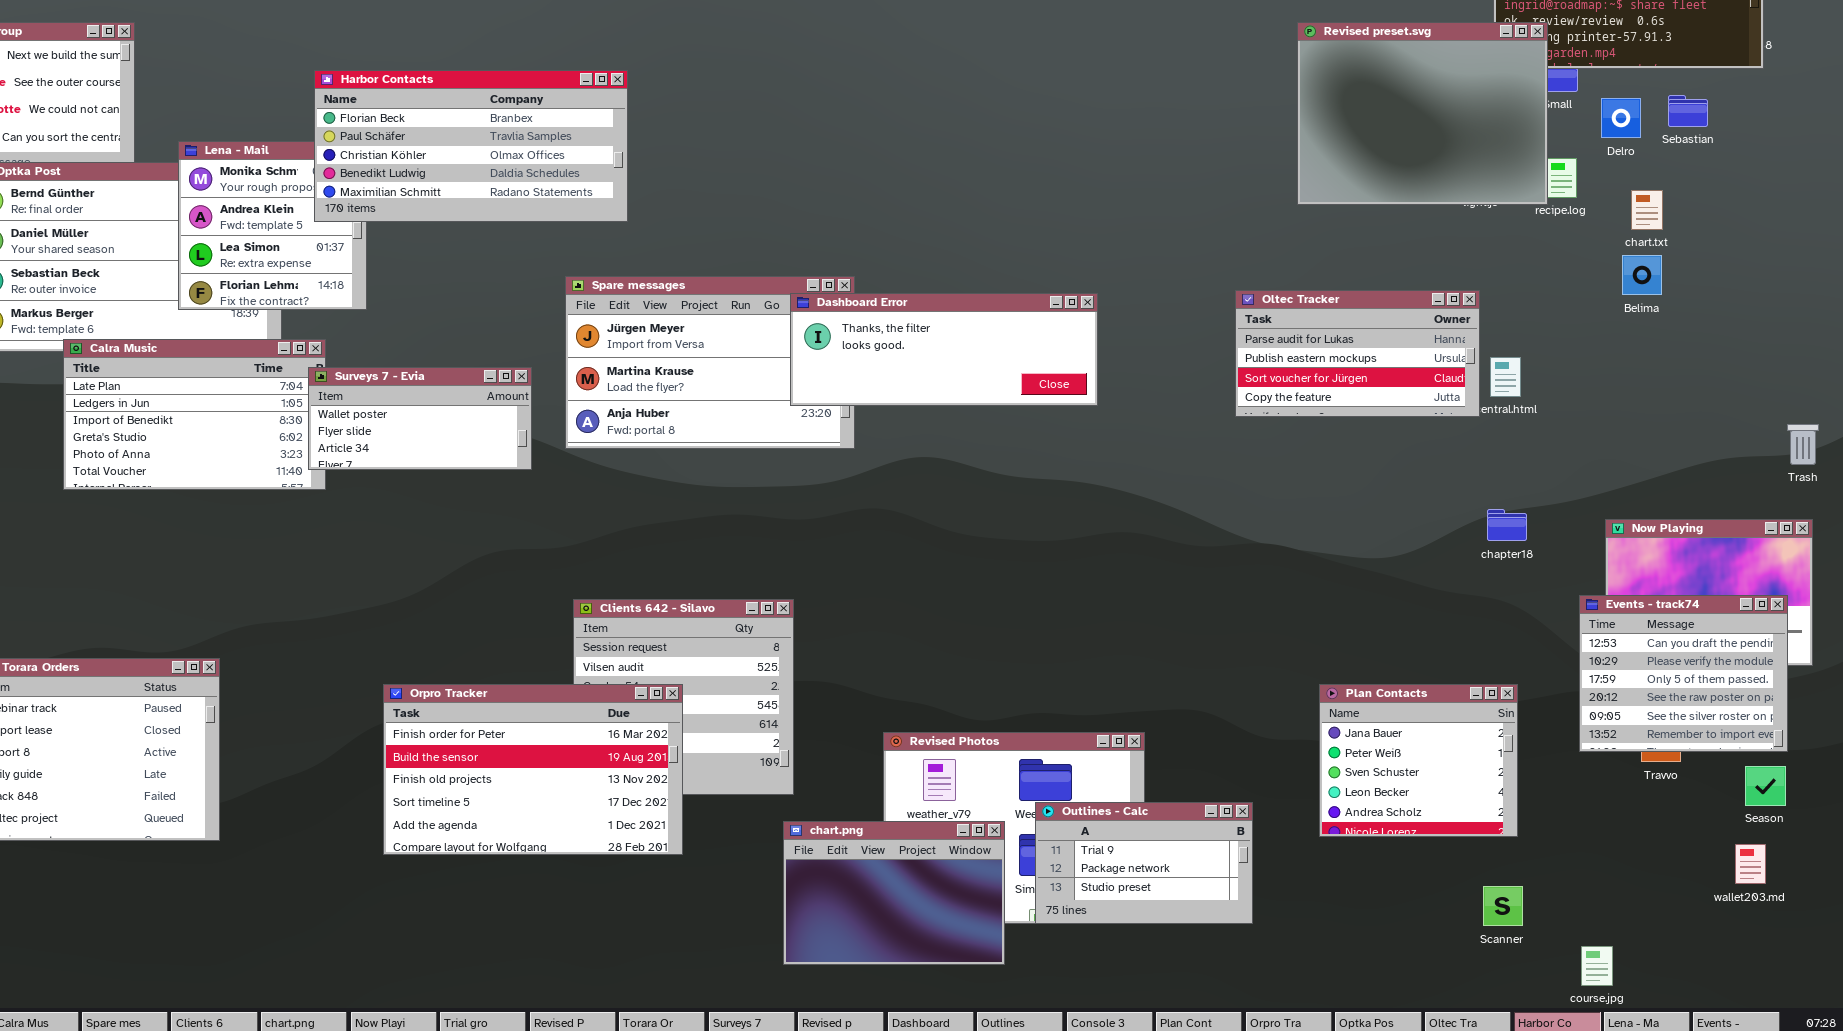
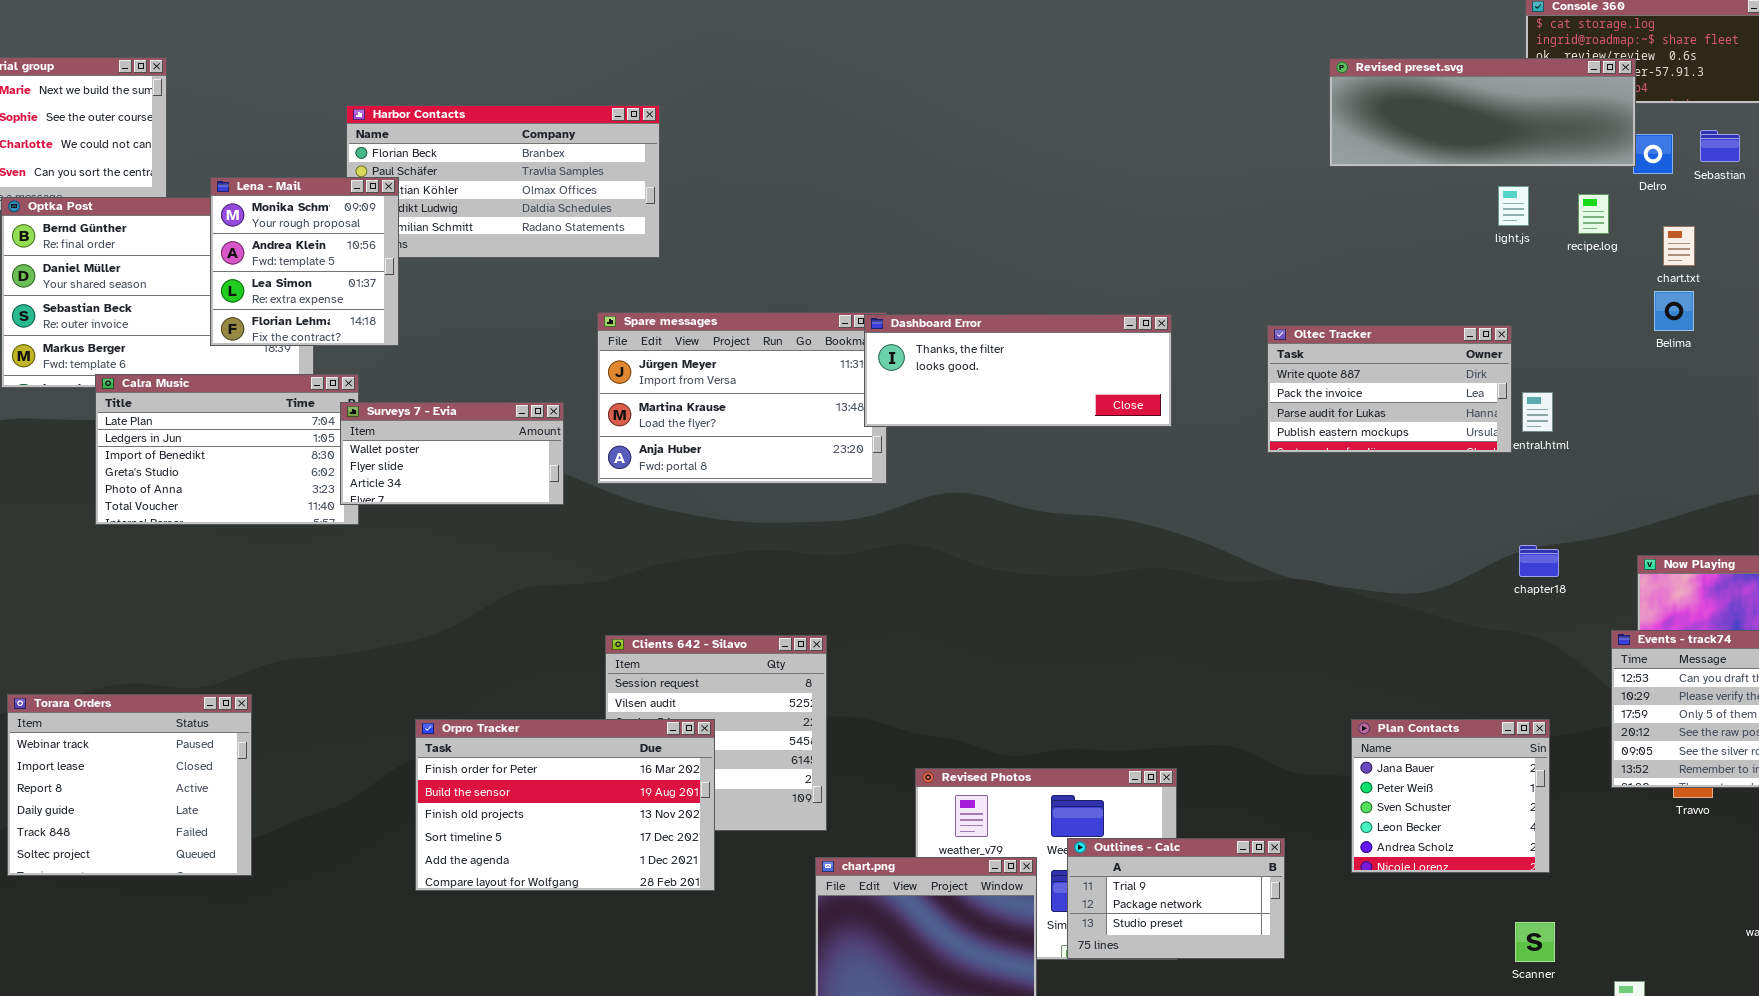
Revised preset.svg: [1297,22,1548,205] -> [1329,58,1636,167], resized
Lena - Mail: [178,141,367,310] -> [210,177,399,346], raised
Oltec Tracker: [1235,290,1480,417] -> [1267,325,1512,453], scrolled up 2 rows
Dashboard Error: [790,293,1098,406] -> [864,314,1172,427], moved

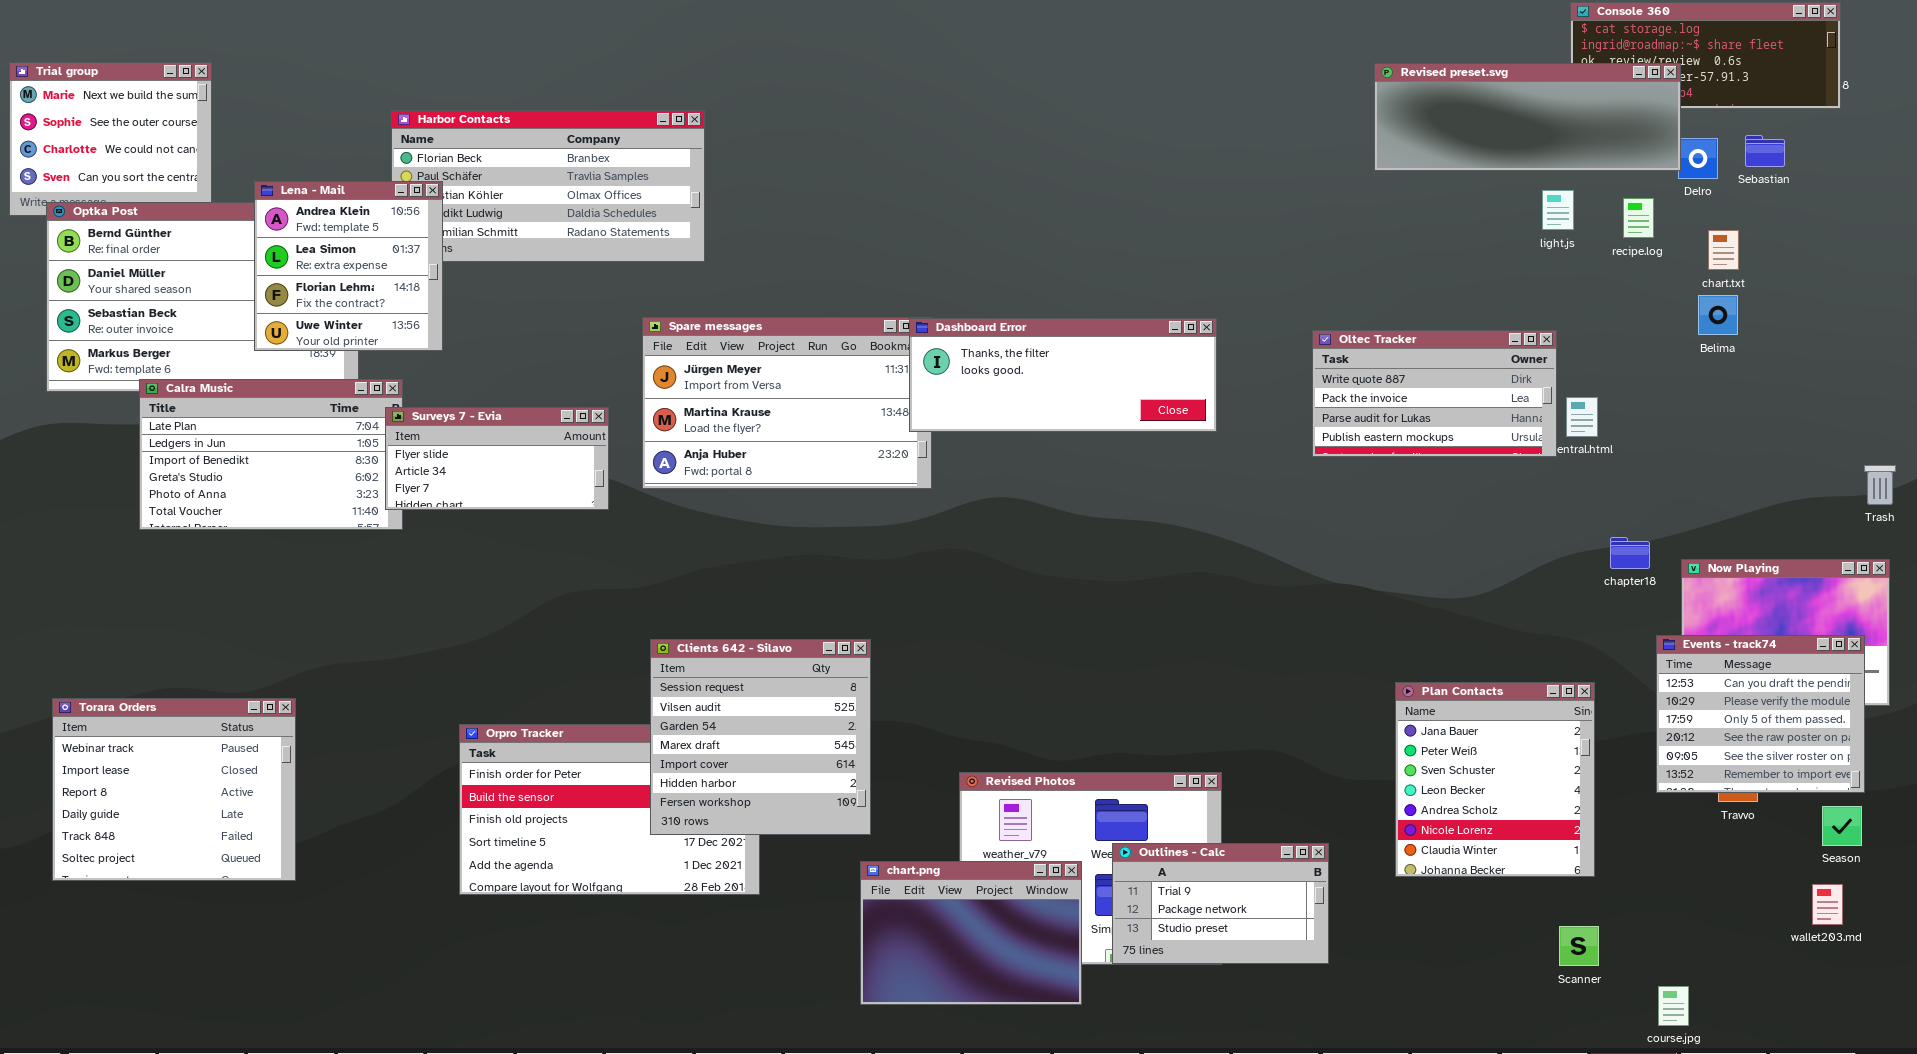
Lena - Mail: [210,177,399,346] -> [254,181,443,351], scrolled down 1 row
Surveys 7 - Evia: [340,402,564,505] -> [385,407,609,510], scrolled down 1 row
chapter18: [1519,545,1559,577] -> [1610,537,1650,569], moved
Clients 642 - Silavo: [605,635,827,831] -> [650,639,871,835], raised
Plan Contacts: [1351,719,1550,873] -> [1395,682,1595,877], resized

